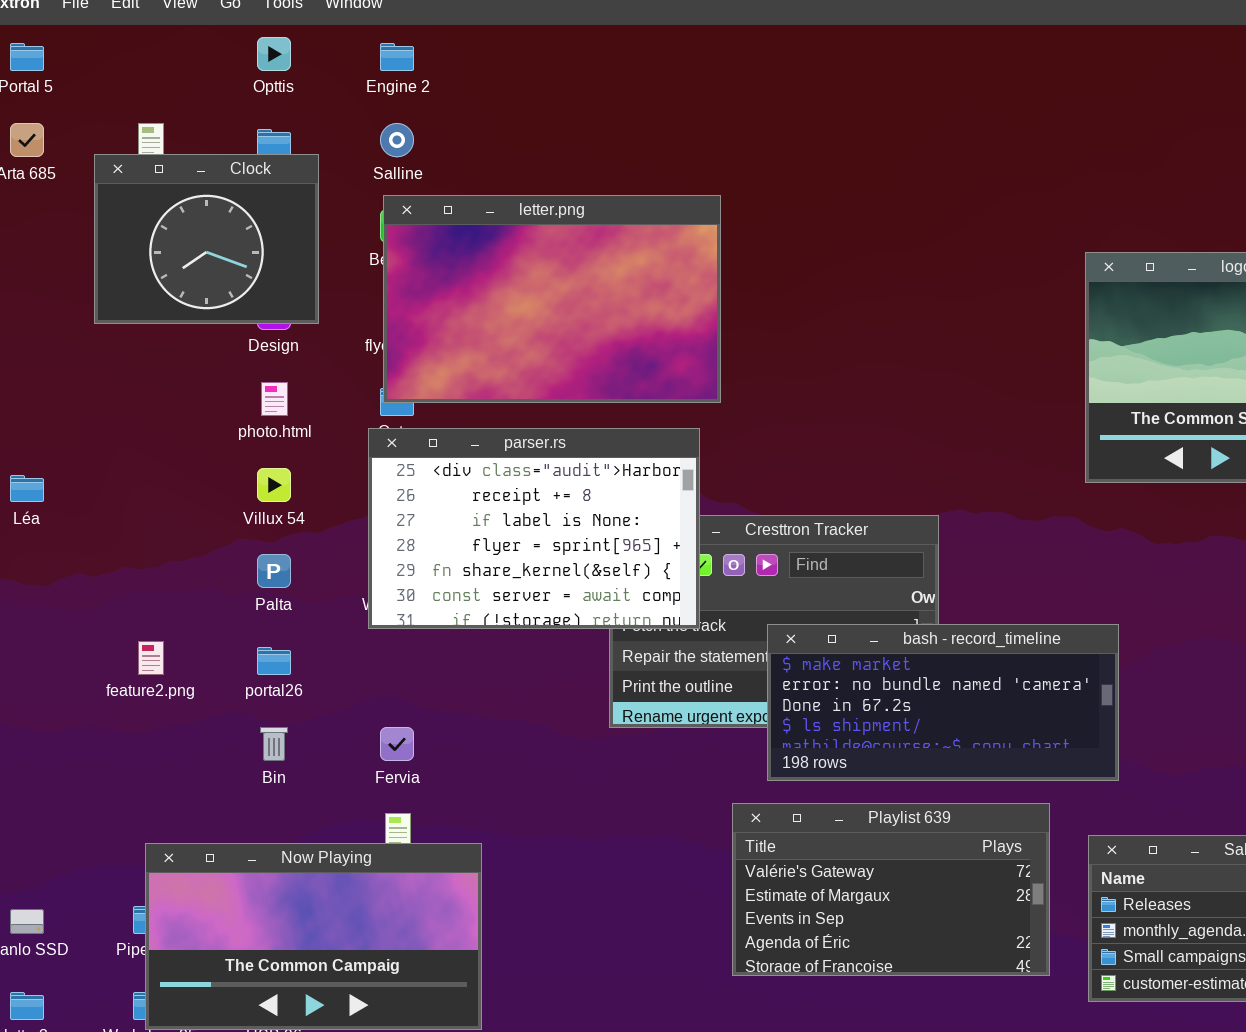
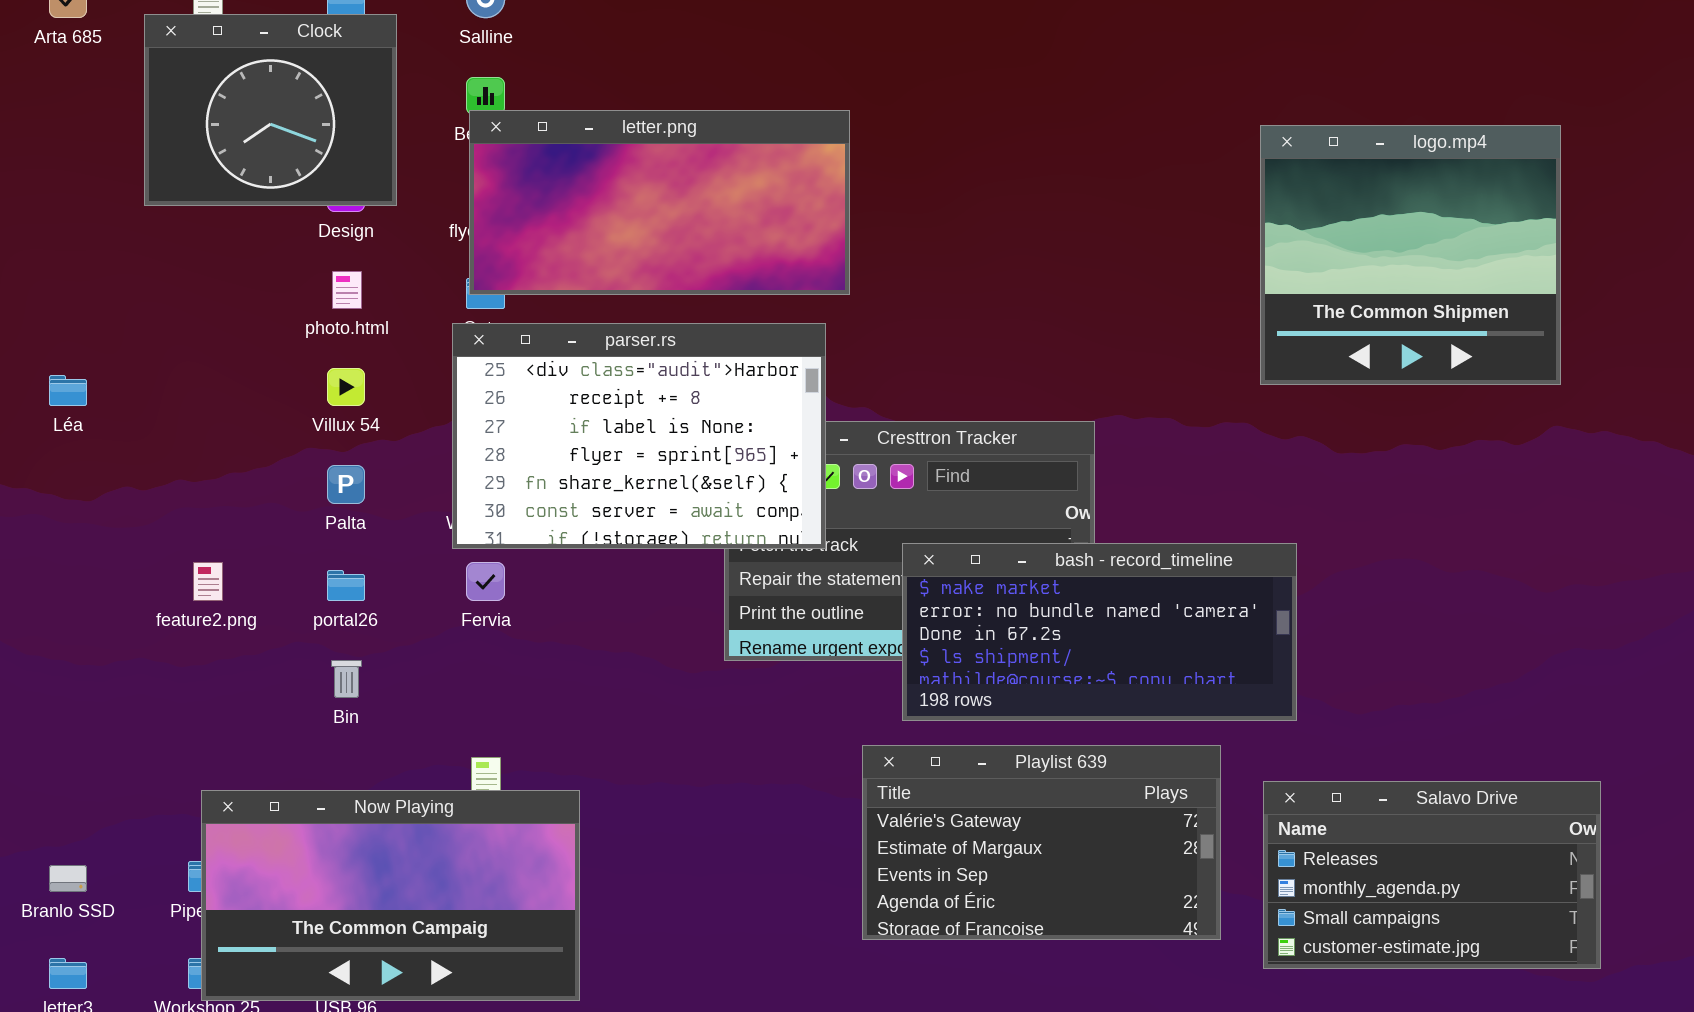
letter.png: [383,195,721,403] -> [469,110,850,295], resized
Fervia: [380,727,414,761] -> [466,562,505,601], moved

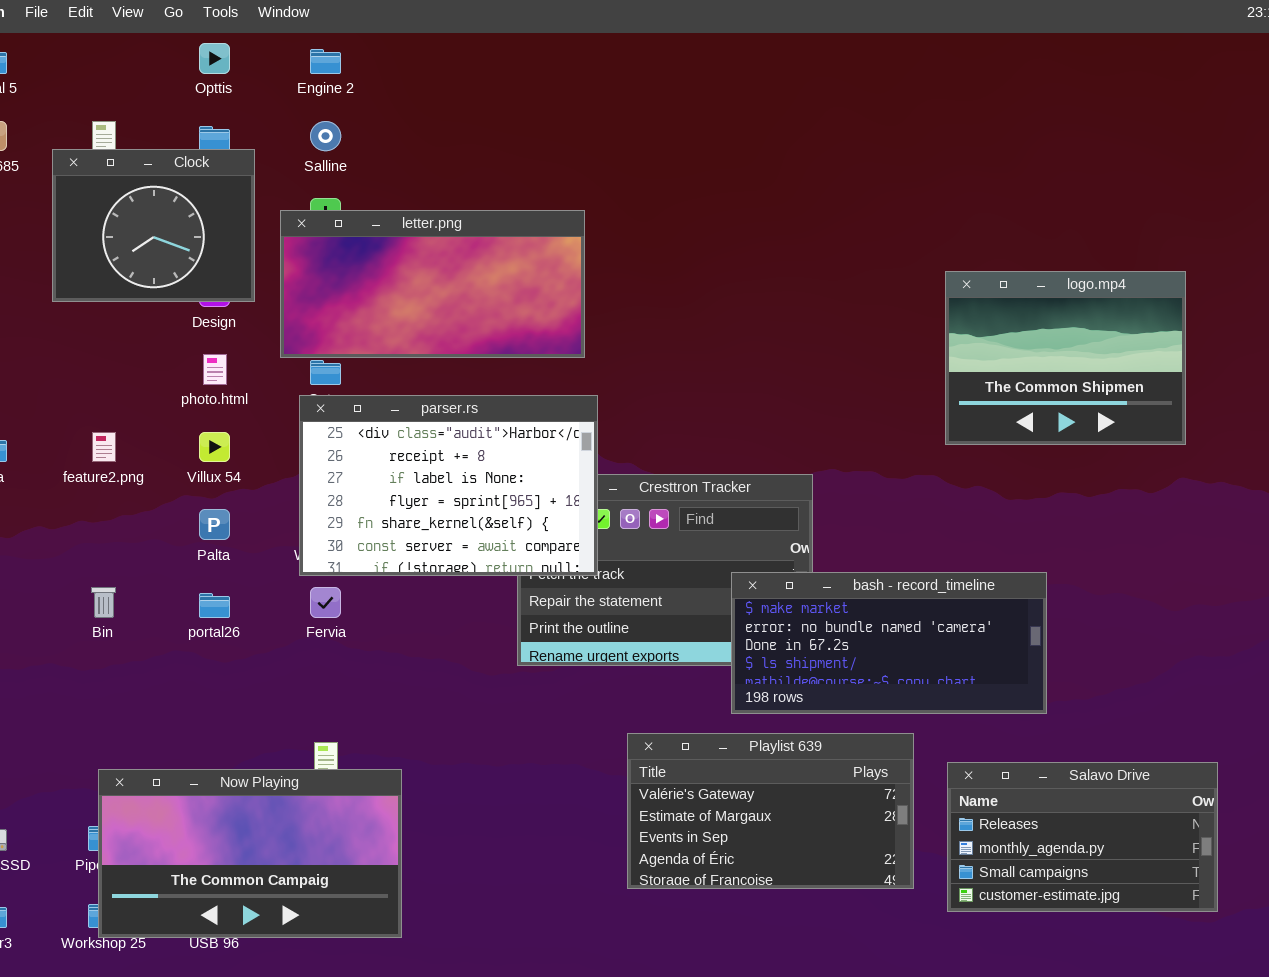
letter.png: [469,110,850,295] -> [280,210,585,358], moved
logo.mp4: [1260,125,1561,385] -> [945,271,1186,445], resized
bash - record_timeline: [902,543,1297,721] -> [731,572,1047,714], moved
feature2.png: [193,562,223,601] -> [92,432,116,462], moved
Bin: [331,660,362,698] -> [91,587,116,618], moved

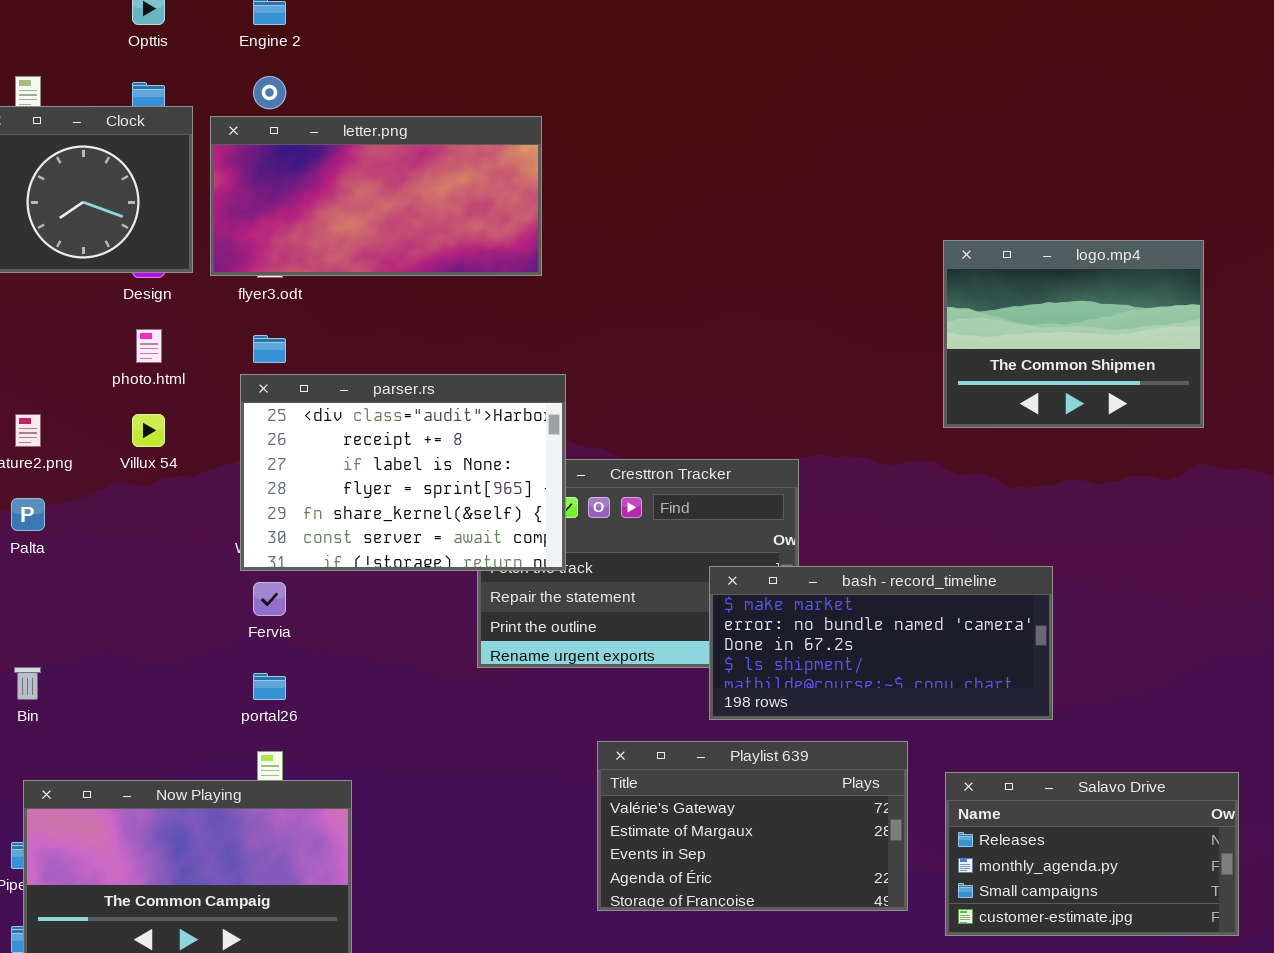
letter.png: [280,210,585,358] -> [210,116,542,276], moved
Palta: [199,509,230,540] -> [11,498,45,531], moved
Bin: [91,587,116,618] -> [14,667,41,700], moved
portal26: [199,593,230,618] -> [253,673,286,700], moved

